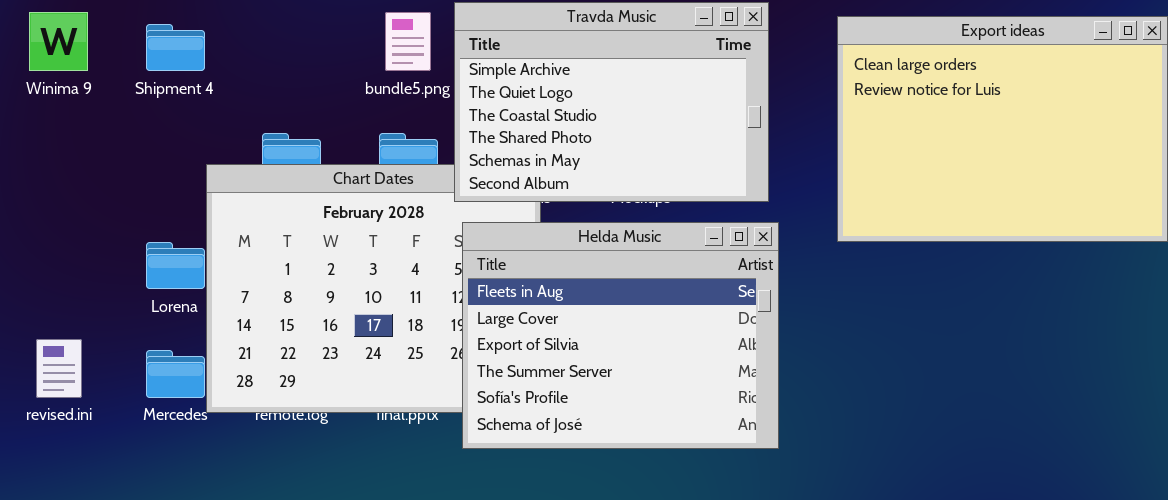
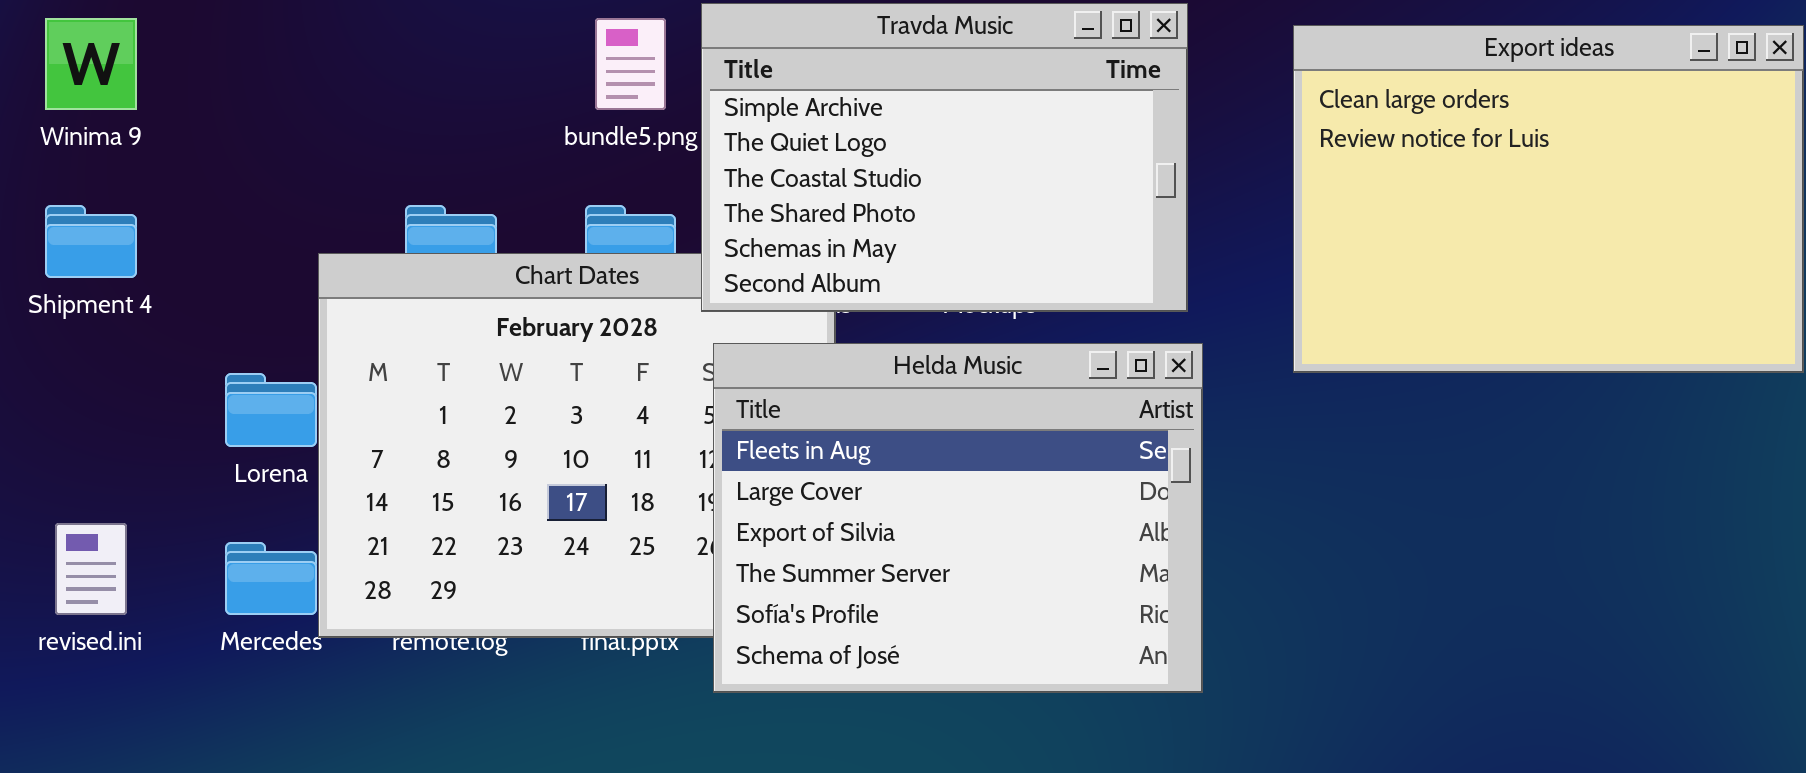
Shipment 4: [146,24,205,71] -> [45,205,137,278], moved

